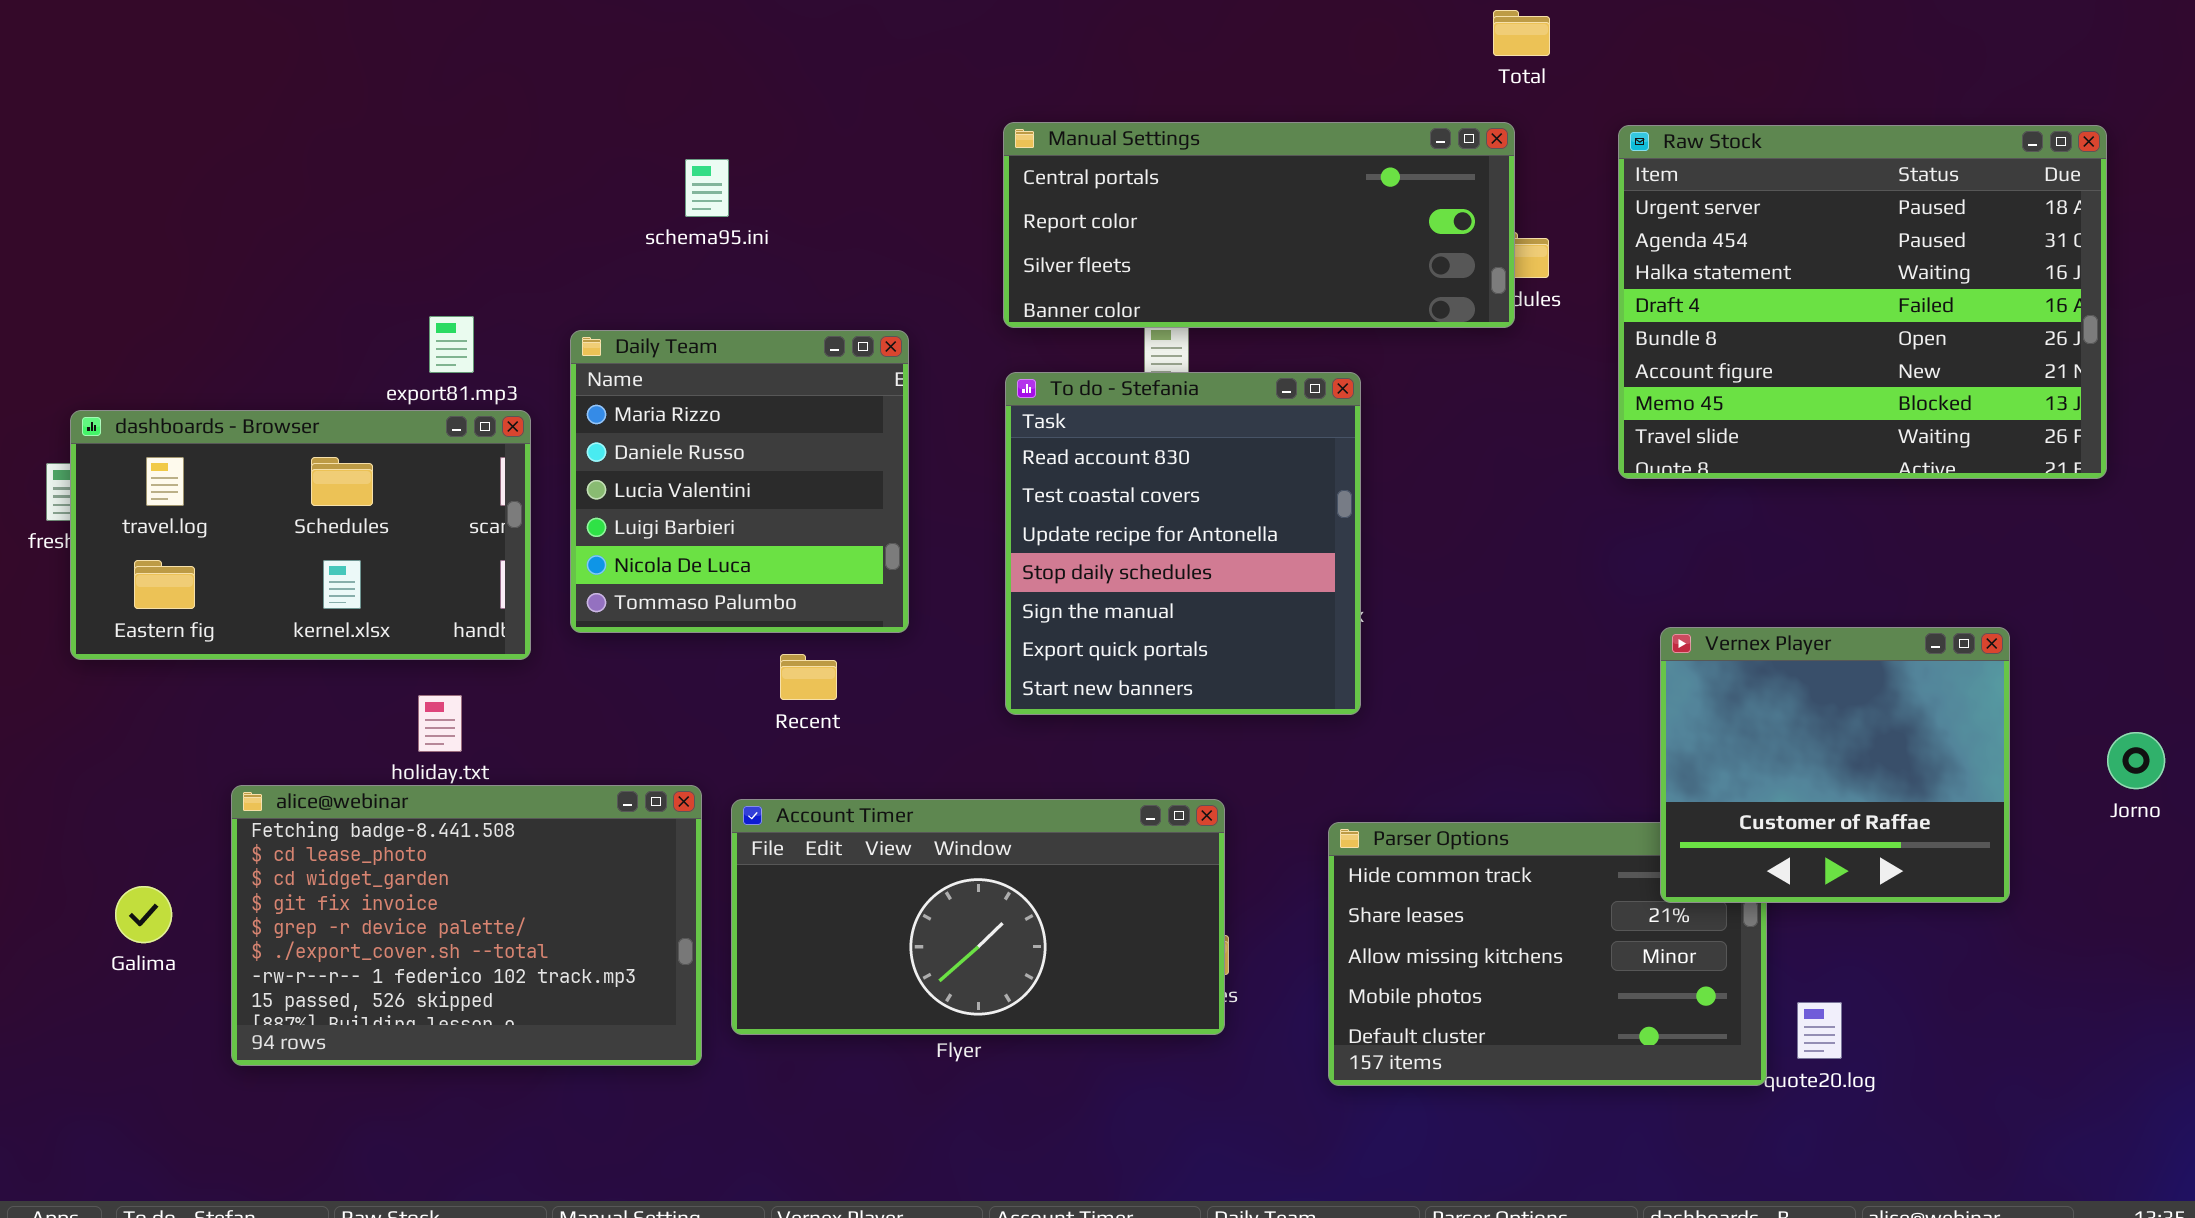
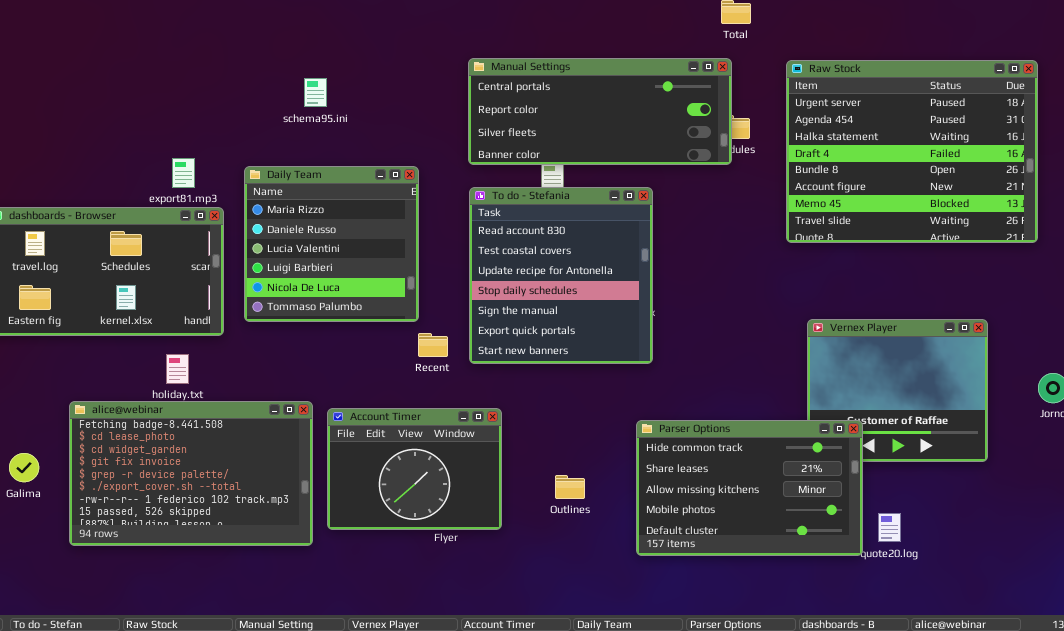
Recent: [780,654,837,700] -> [418,333,448,357], moved
Account Timer: [731,799,1225,1035] -> [327,408,502,530], resized
Parser Options: [1328,822,1767,1086] -> [636,420,863,556], raised

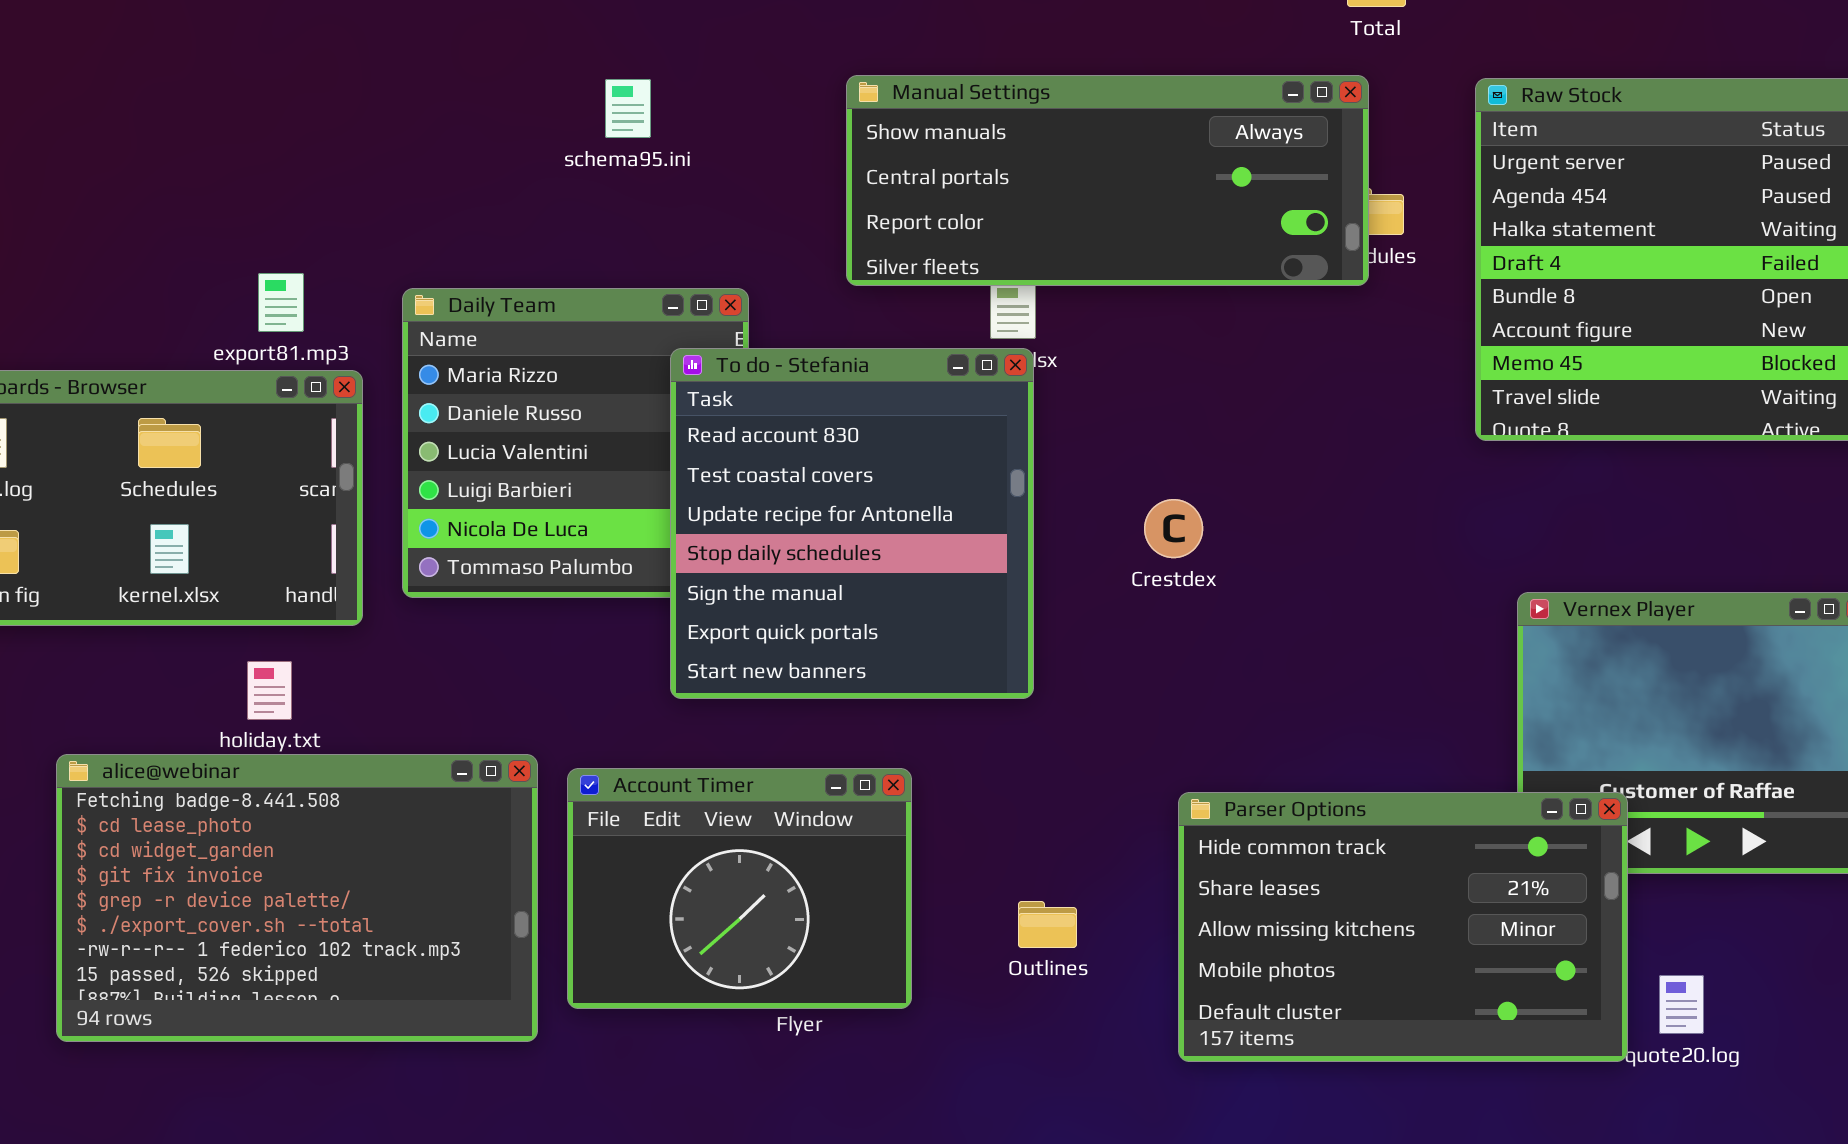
Manual Settings: [468,58,732,165] -> [846,75,1369,286], scrolled up 1 row
schema95.ini: [304,78,327,107] -> [605,79,651,138], moved
To do - Stefania: [469,187,653,364] -> [670,348,1034,699], moved

